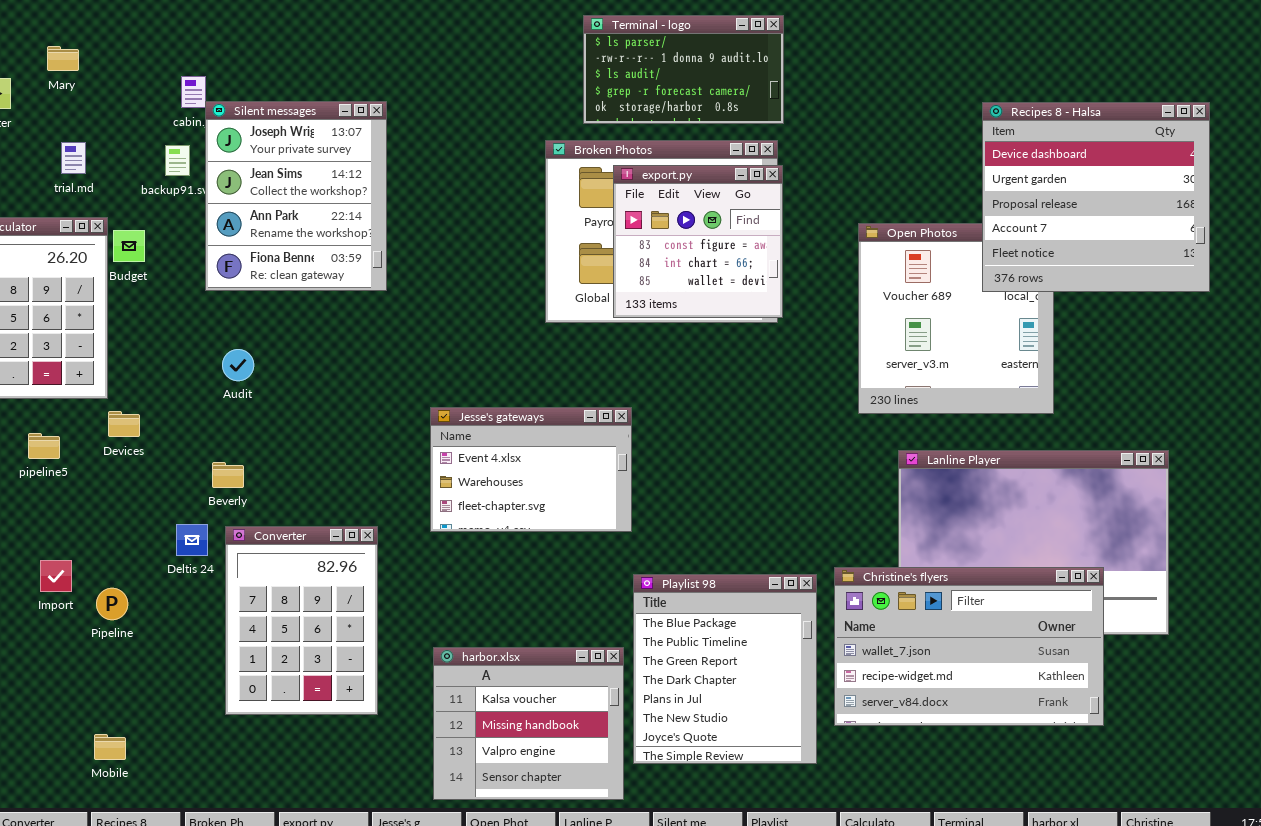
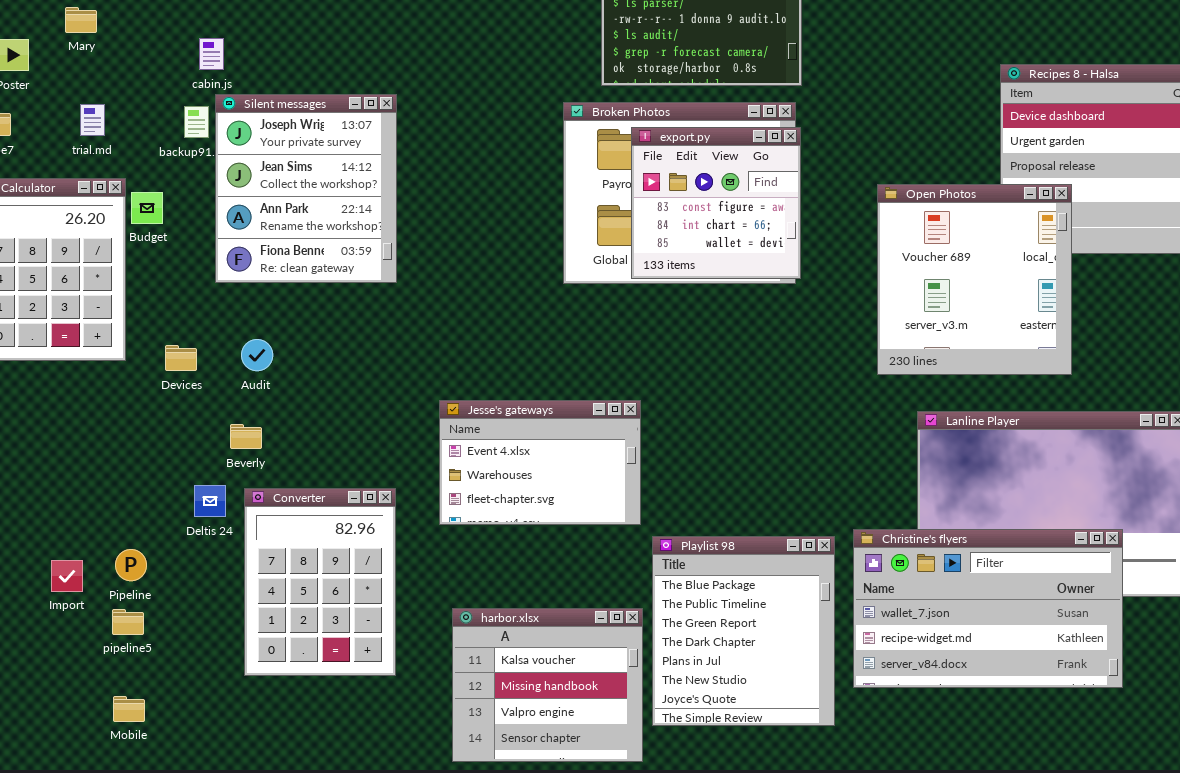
Silent messages: [205,101,387,291] -> [215,94,397,283], moved
Open Photos: [858,223,1054,414] -> [877,184,1072,375], raised
Audit: [222,349,254,381] -> [241,339,273,371], moved
Jesse's gateways: [430,407,632,532] -> [439,400,641,525], moved
Devices: [108,411,140,437] -> [165,345,197,371], moved
pipeline5: [28,433,60,459] -> [112,609,144,635], moved
Import: [40,560,72,592] -> [51,560,83,592], moved

